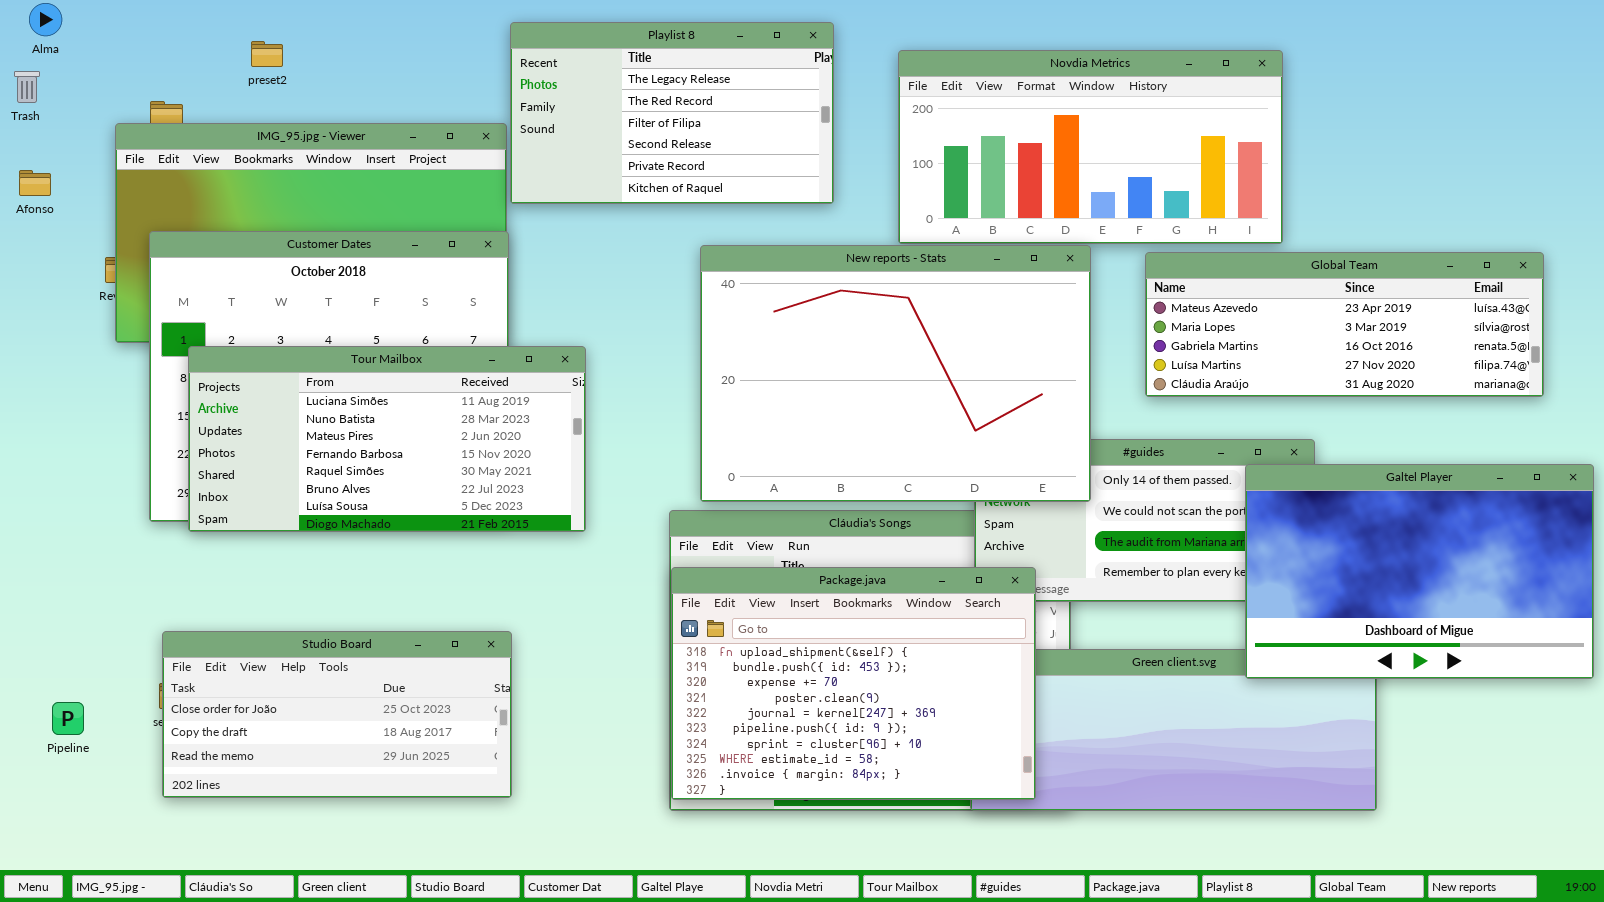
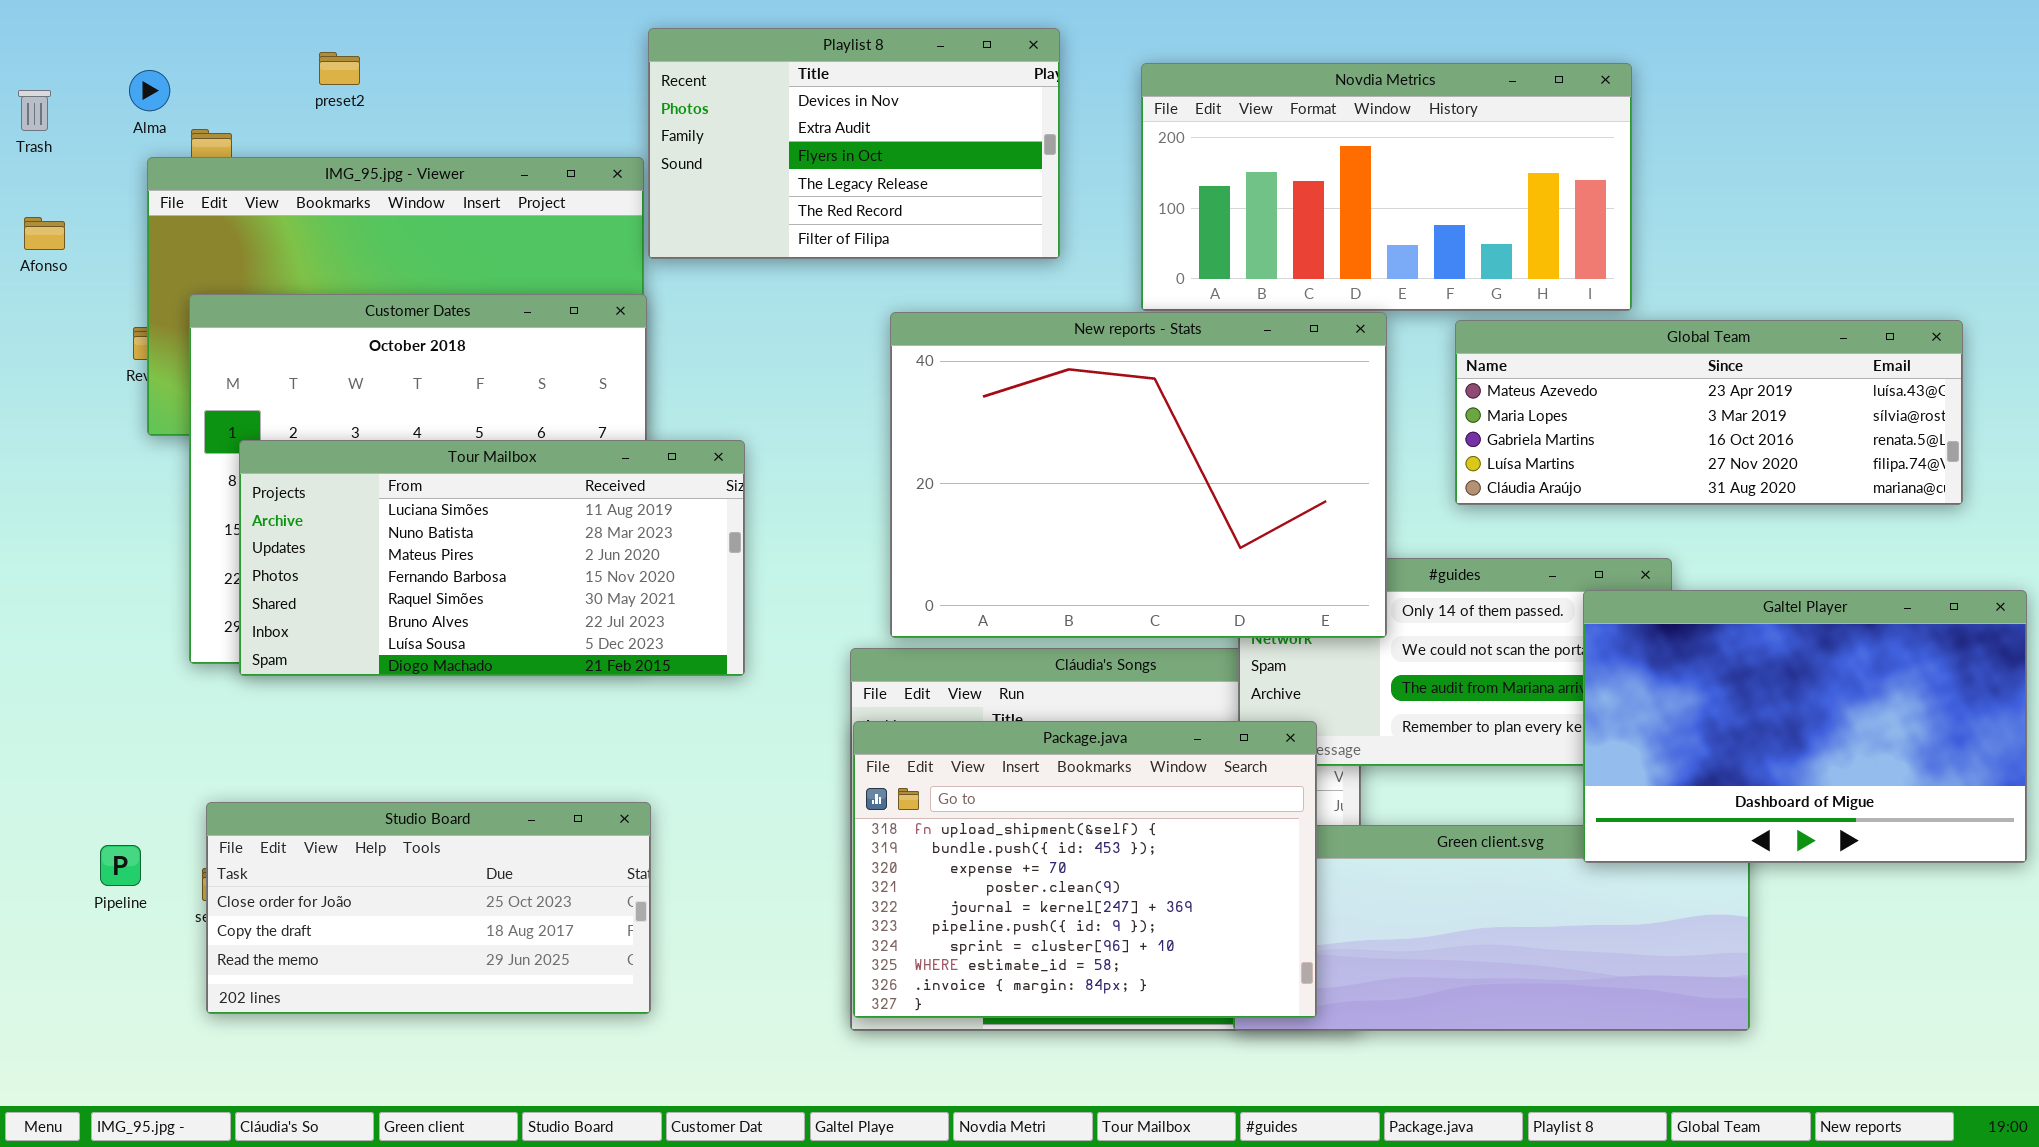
Alma: [29,3,62,36] -> [129,70,170,111], moved
Playlist 8: [510,22,834,204] -> [648,28,1060,259], scrolled up 3 rows
Pipeline: [52,702,84,735] -> [100,845,141,886], moved

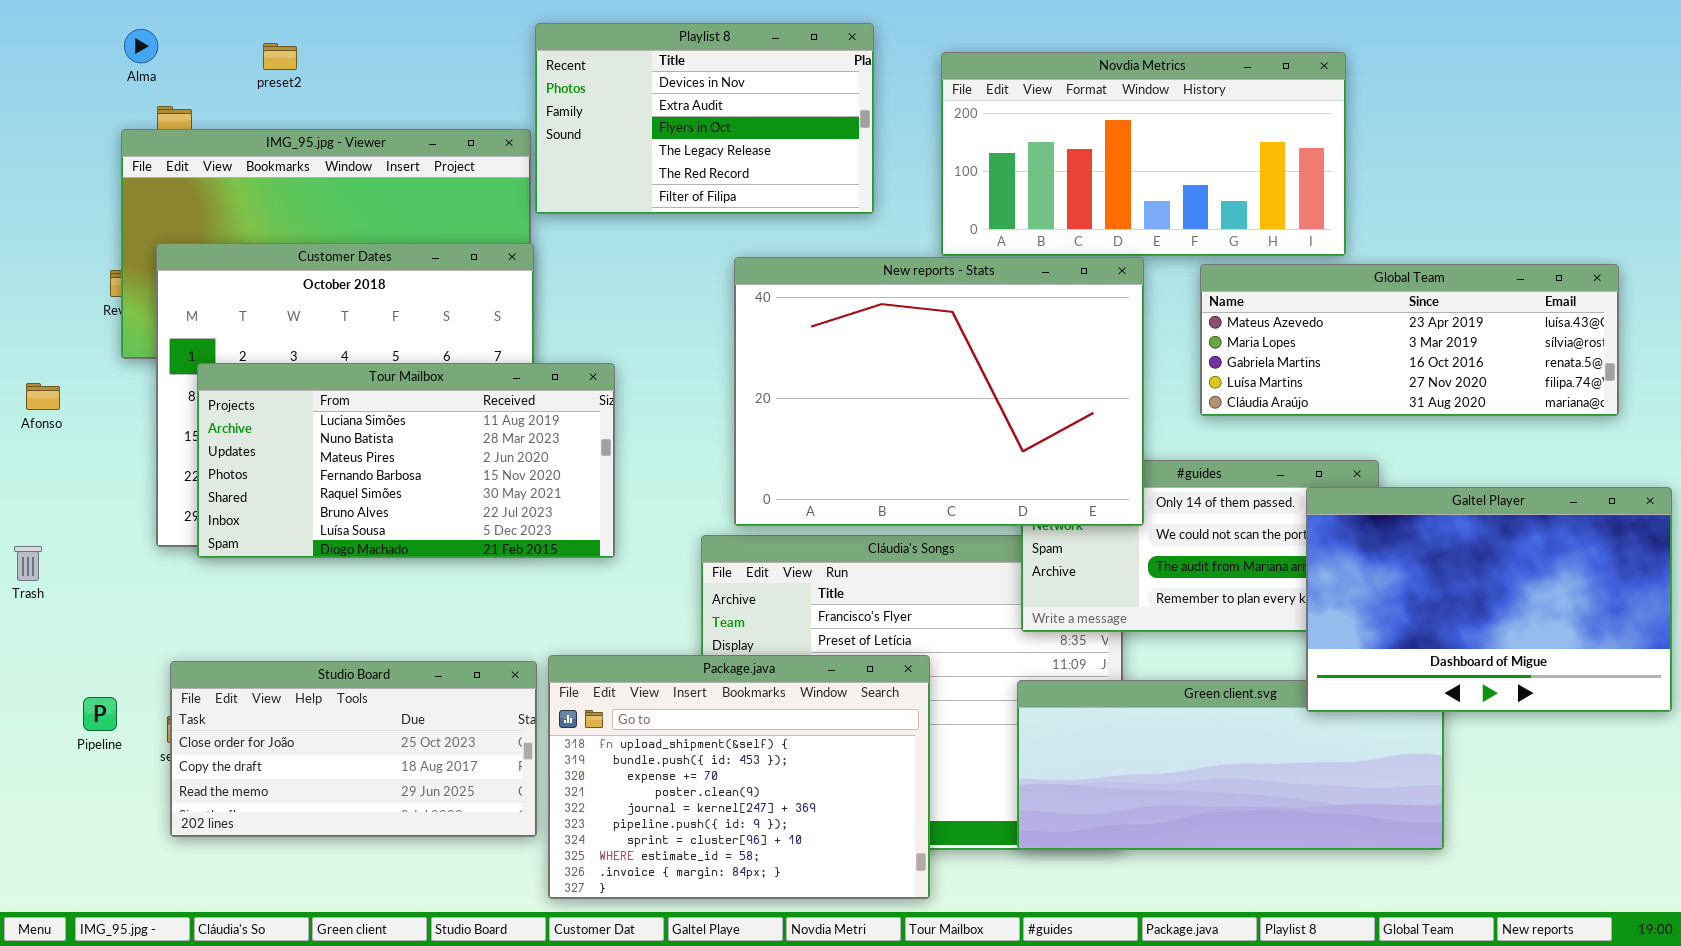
Alma: [129,70,170,111] -> [124,29,158,63], moved
Trash: [18,90,51,131] -> [14,546,42,581], moved
Afonso: [24,217,65,250] -> [26,383,60,410], moved
Package.java: [853,721,1317,1018] -> [548,655,930,899], moved

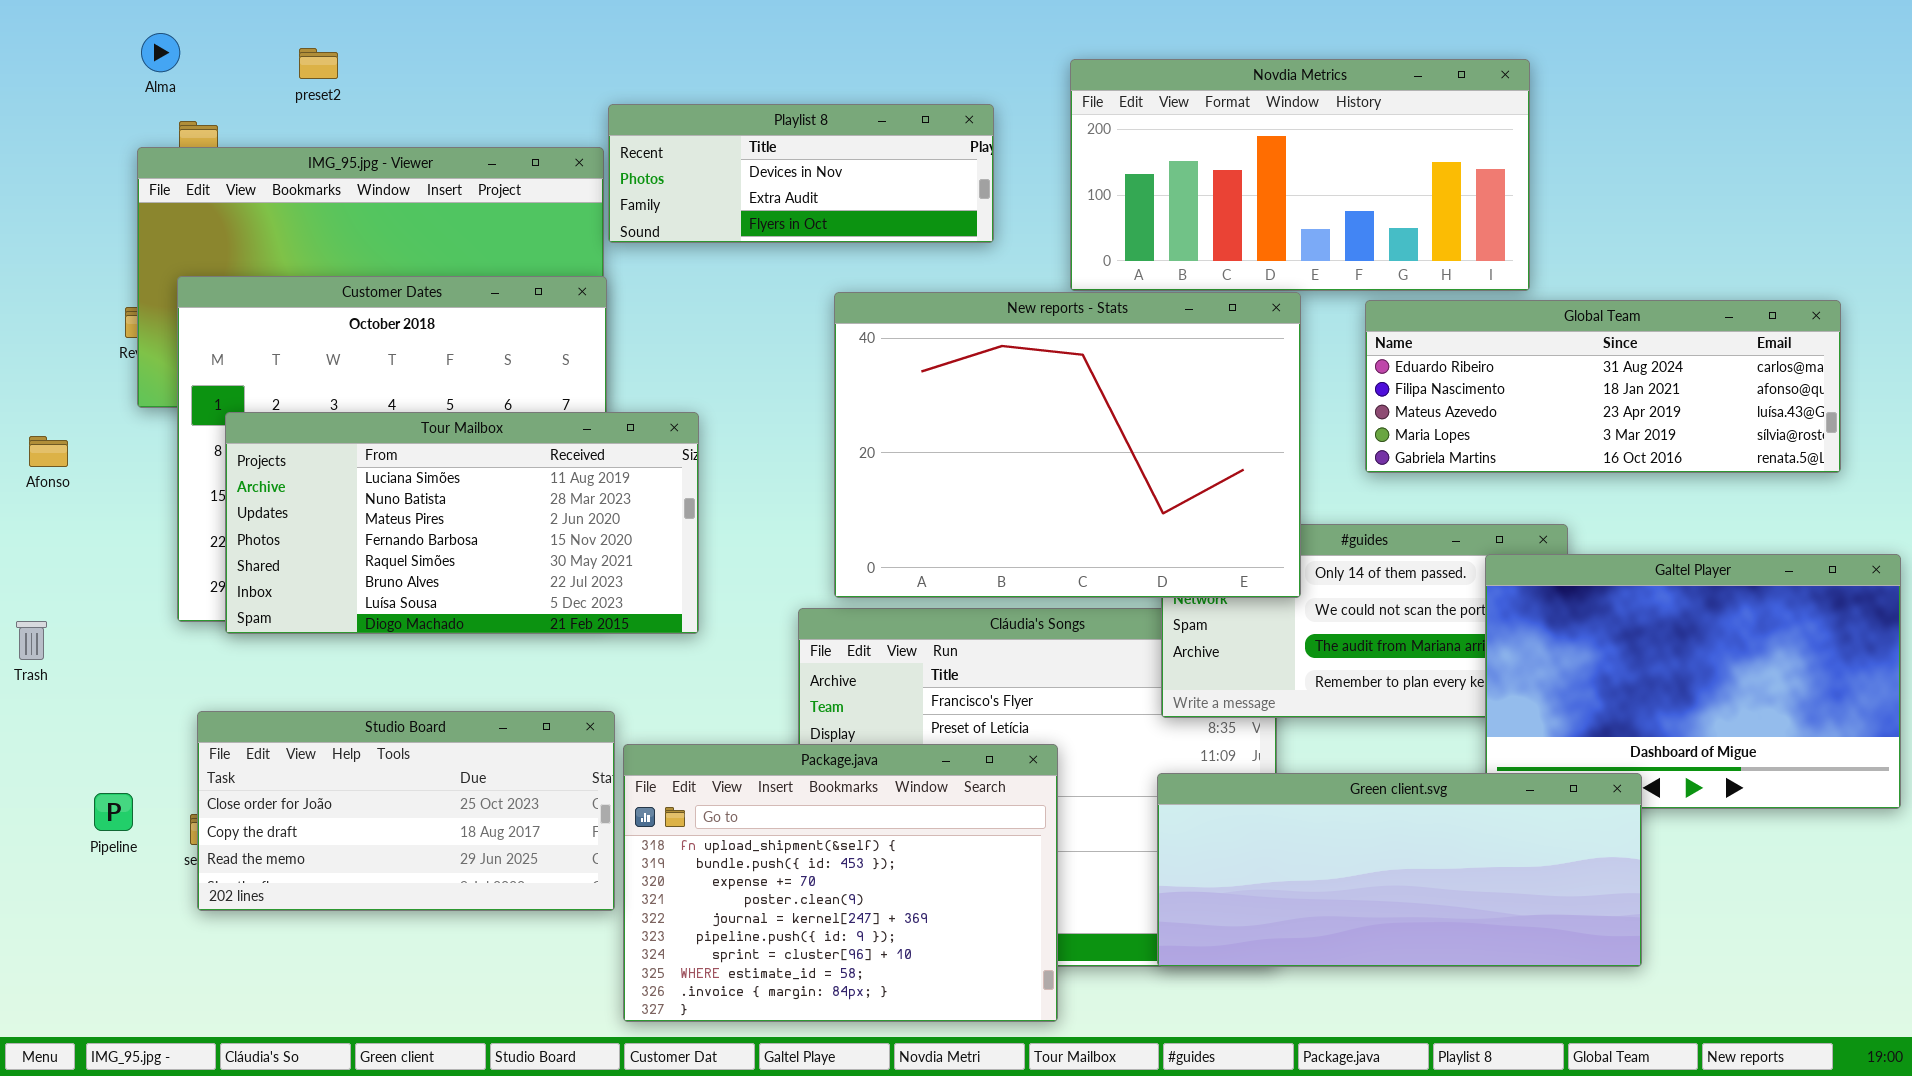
Playlist 8: [535,23,874,214] -> [608,104,994,243], resized
Global Team: [1200,264,1619,416] -> [1365,300,1841,473], scrolled up 2 rows
Studio Board: [170,661,537,837] -> [197,711,615,911], moved
Green client.svg: [1017,680,1444,850] -> [1157,773,1642,967], raised

